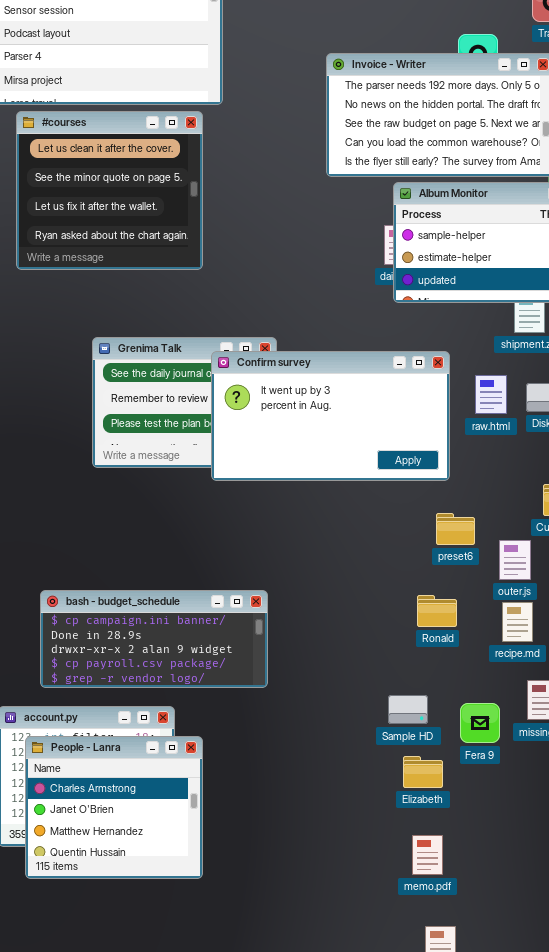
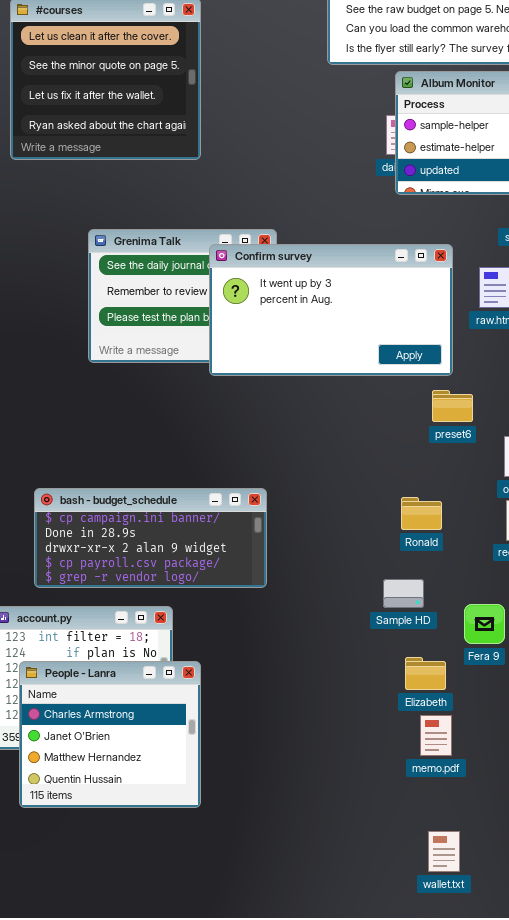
preset6: [436,513,475,545] -> [432,390,473,422], moved
Ronald: [417,595,457,627] -> [401,497,442,530], moved
Sample HD: [388,695,428,724] -> [383,579,424,608], moved
People - Lanra: [25,736,203,879] -> [19,661,201,808], moved
memo.pdf: [412,835,443,875] -> [420,715,452,756], moved

